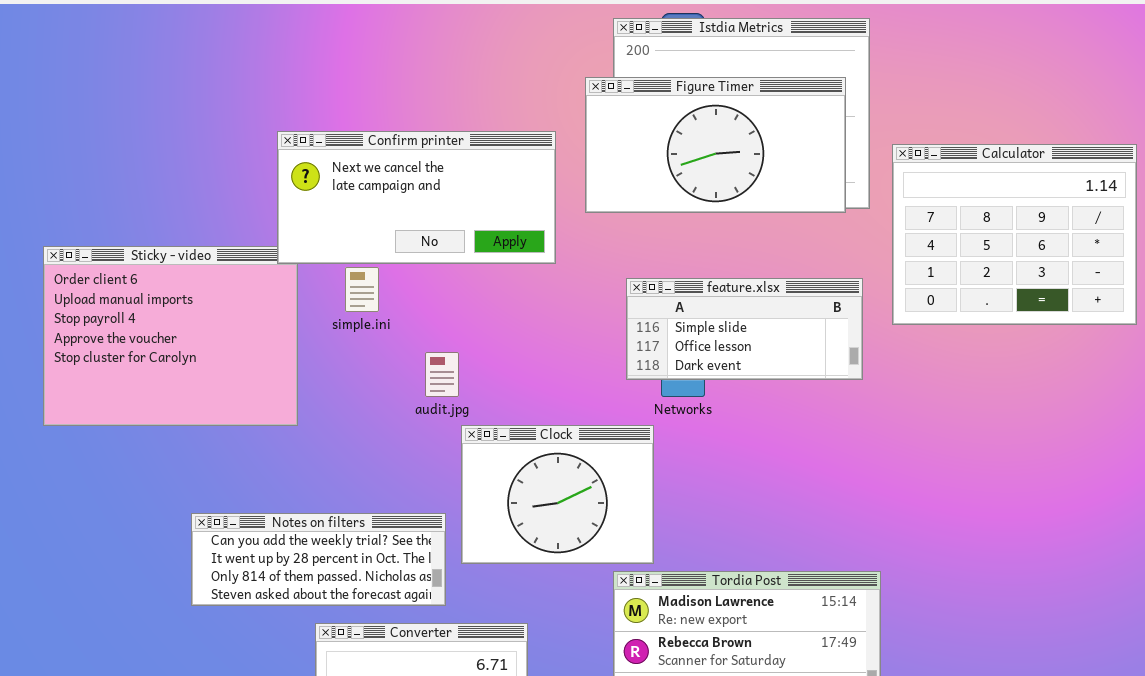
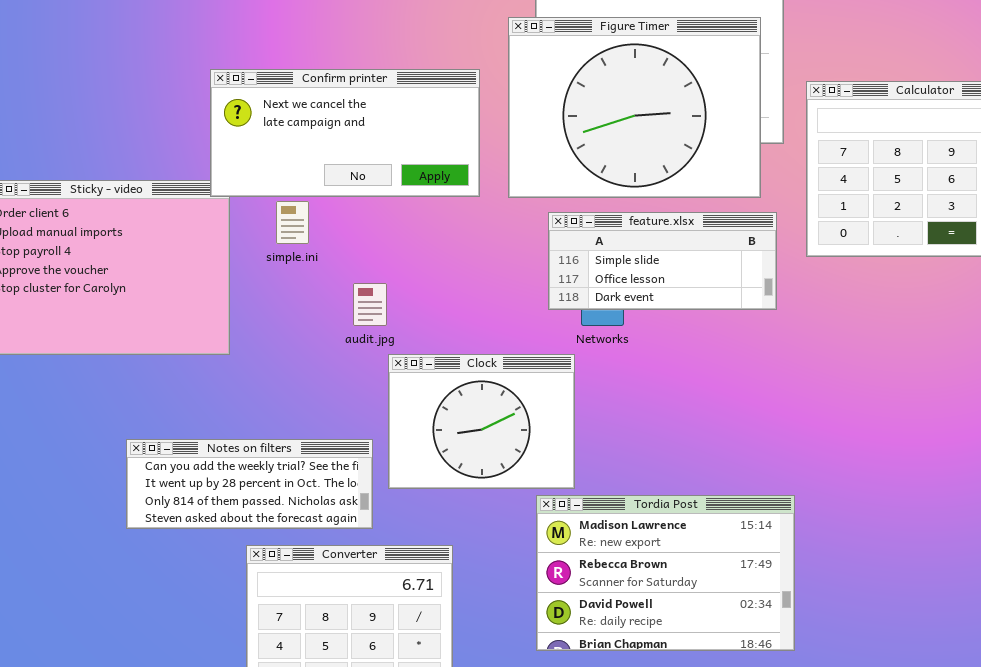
Figure Timer: [585,77,846,213] -> [508,17,761,198], resized

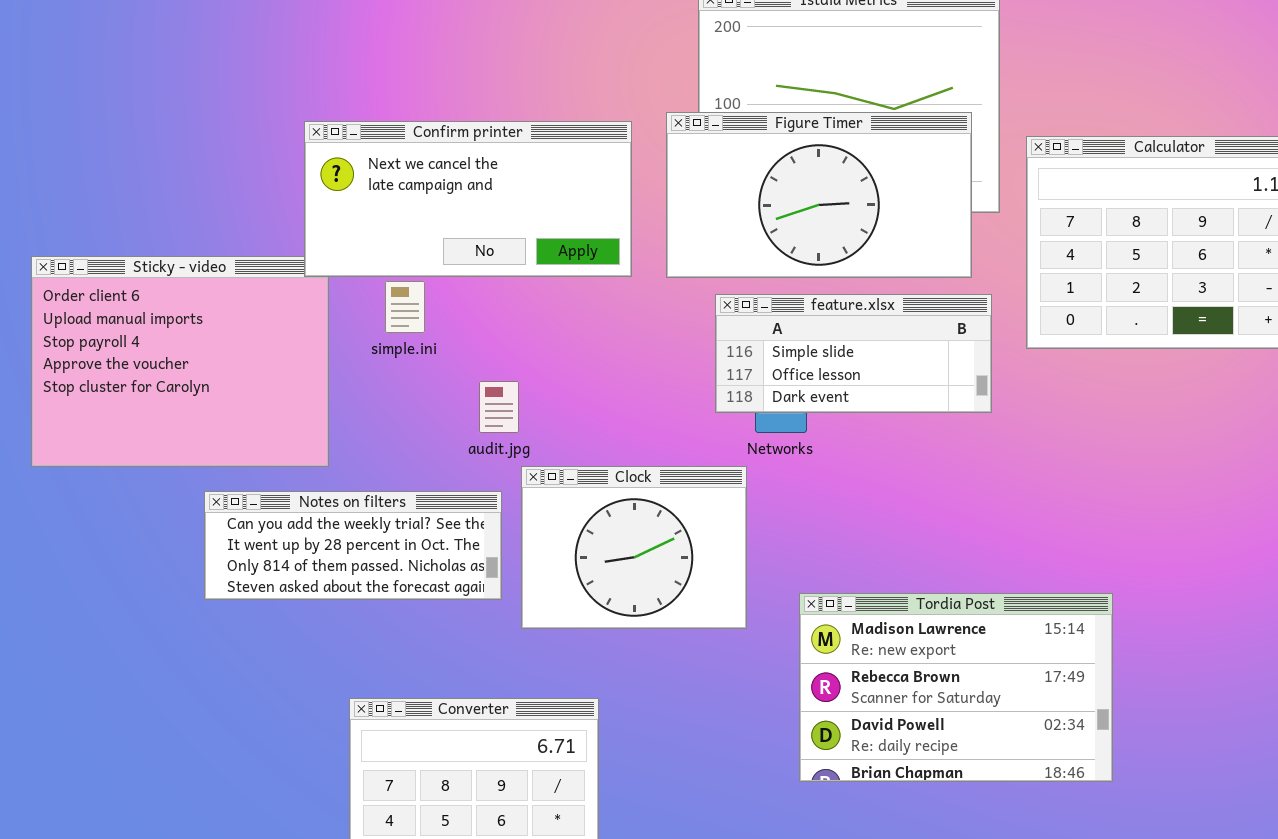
Figure Timer: [508,17,761,198] -> [666,112,972,278], resized
Notes on filters: [126,439,373,529] -> [204,491,502,600], moved
Tordia Post: [536,495,795,651] -> [799,593,1113,782], moved

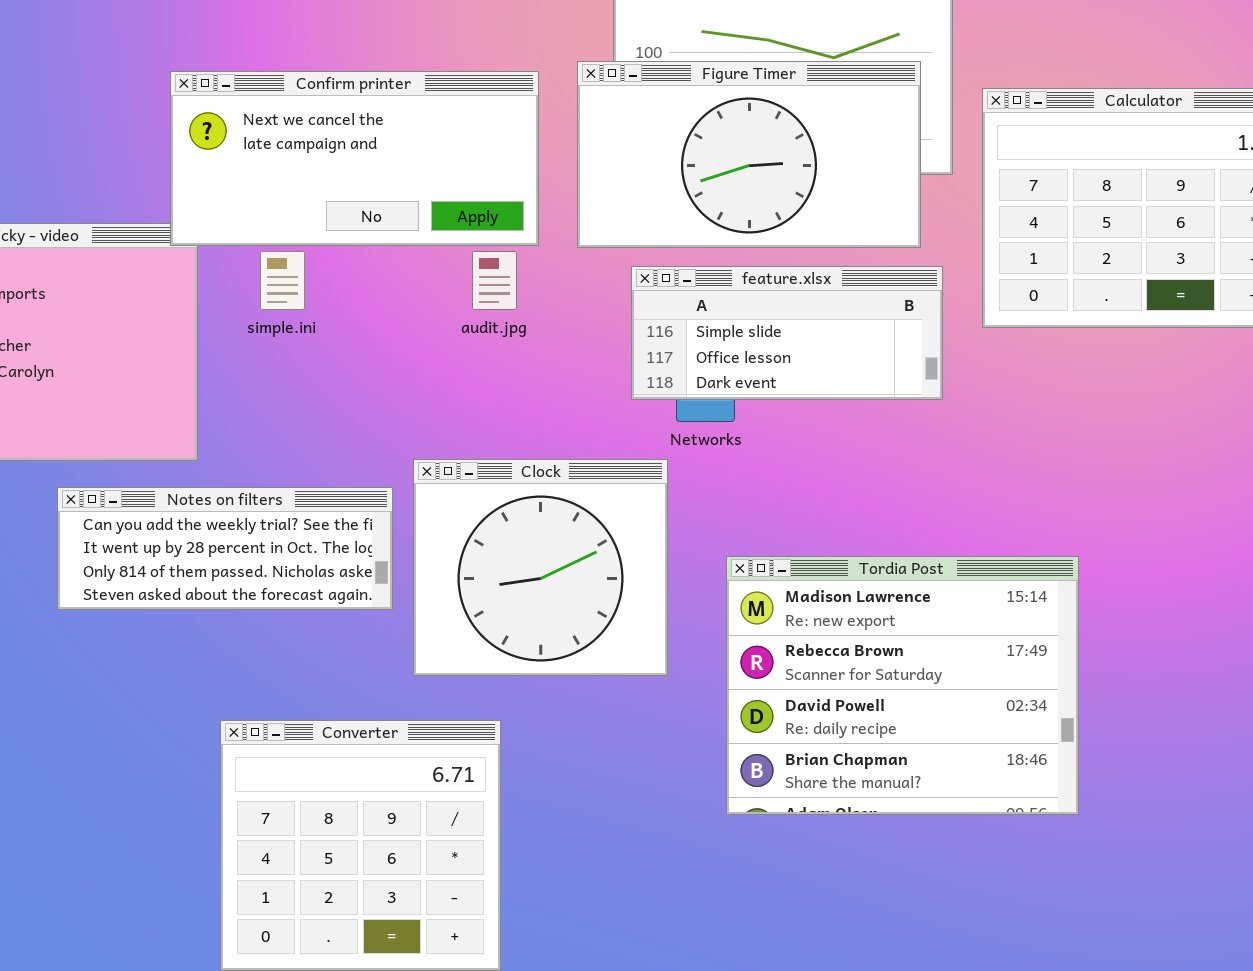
audit.jpg: [479,381,519,433] -> [472,251,517,310], moved
Clock: [521,466,747,629] -> [413,459,668,676], resized
Tordia Post: [799,593,1113,782] -> [726,556,1079,815], resized

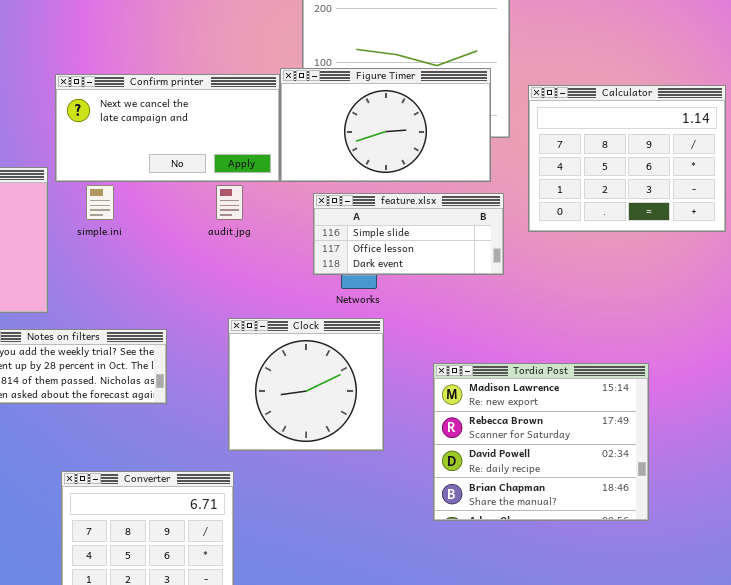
Confirm printer: [170,71,539,246] -> [55,74,280,182], moved
Clock: [413,459,668,676] -> [228,318,384,451], moved
Tordia Post: [726,556,1079,815] -> [433,363,649,521], moved

